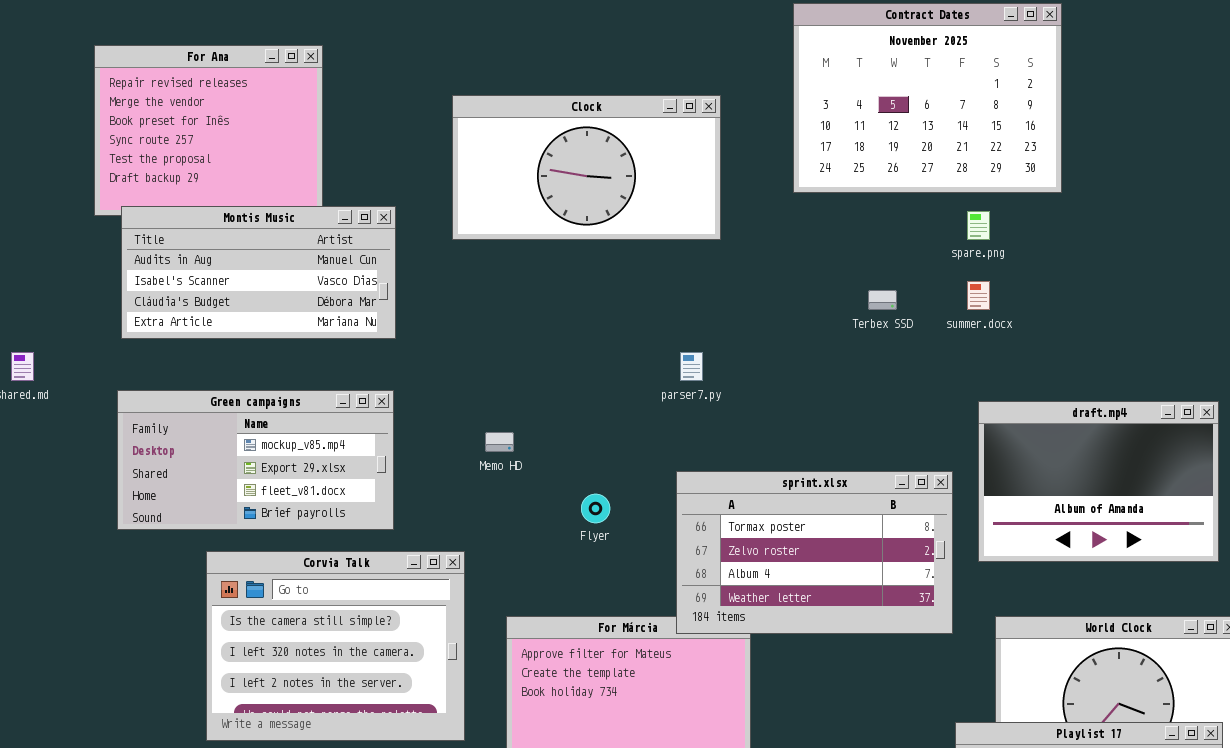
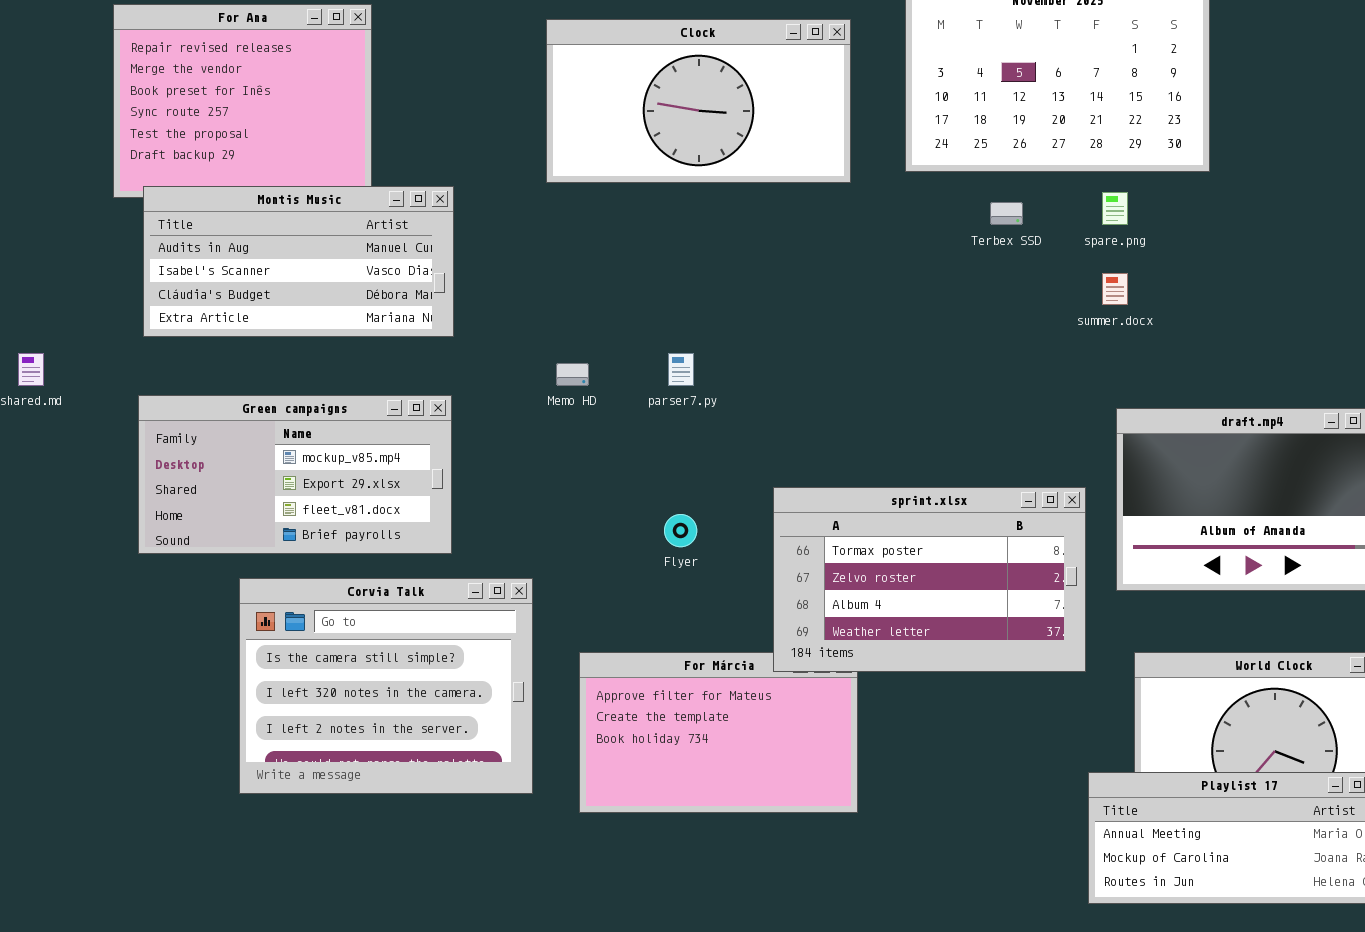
Clock: [452,95,721,240] -> [546,19,851,183], moved
Terbex SSD: [868,290,897,310] -> [990,202,1023,225], moved
parser7.py: [680,352,703,381] -> [668,353,694,386], moved
Memo HD: [485,432,514,452] -> [556,363,589,386], moved

